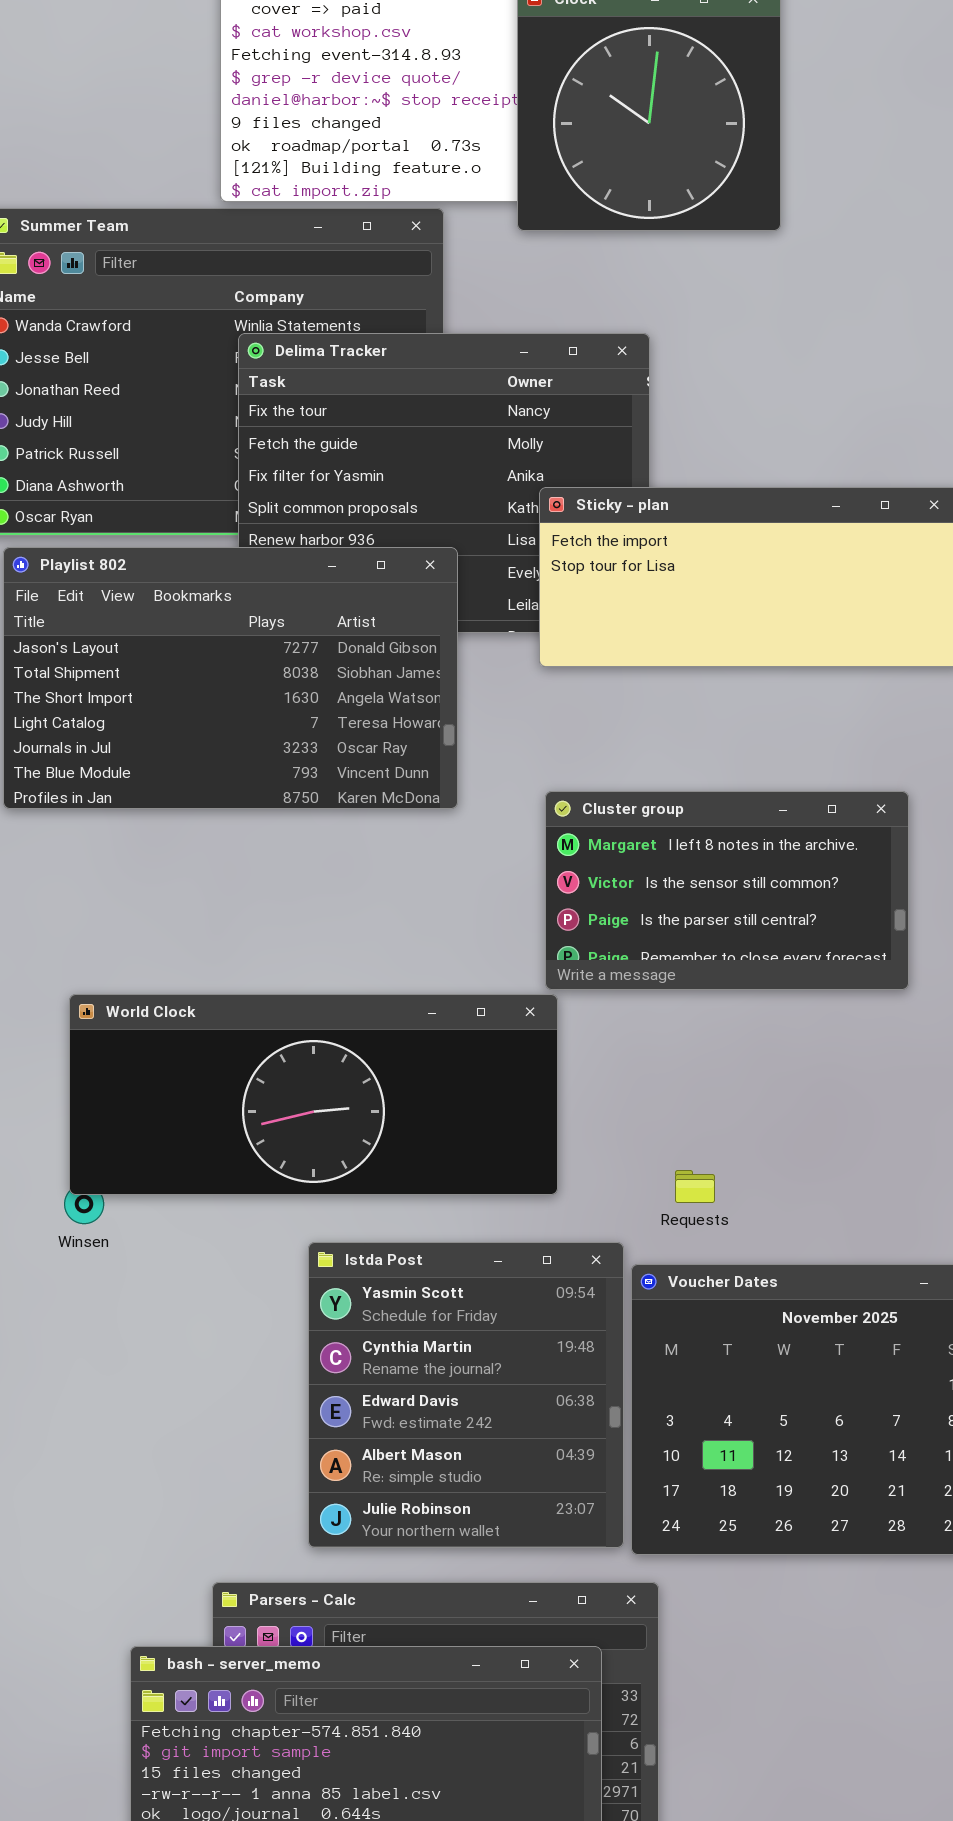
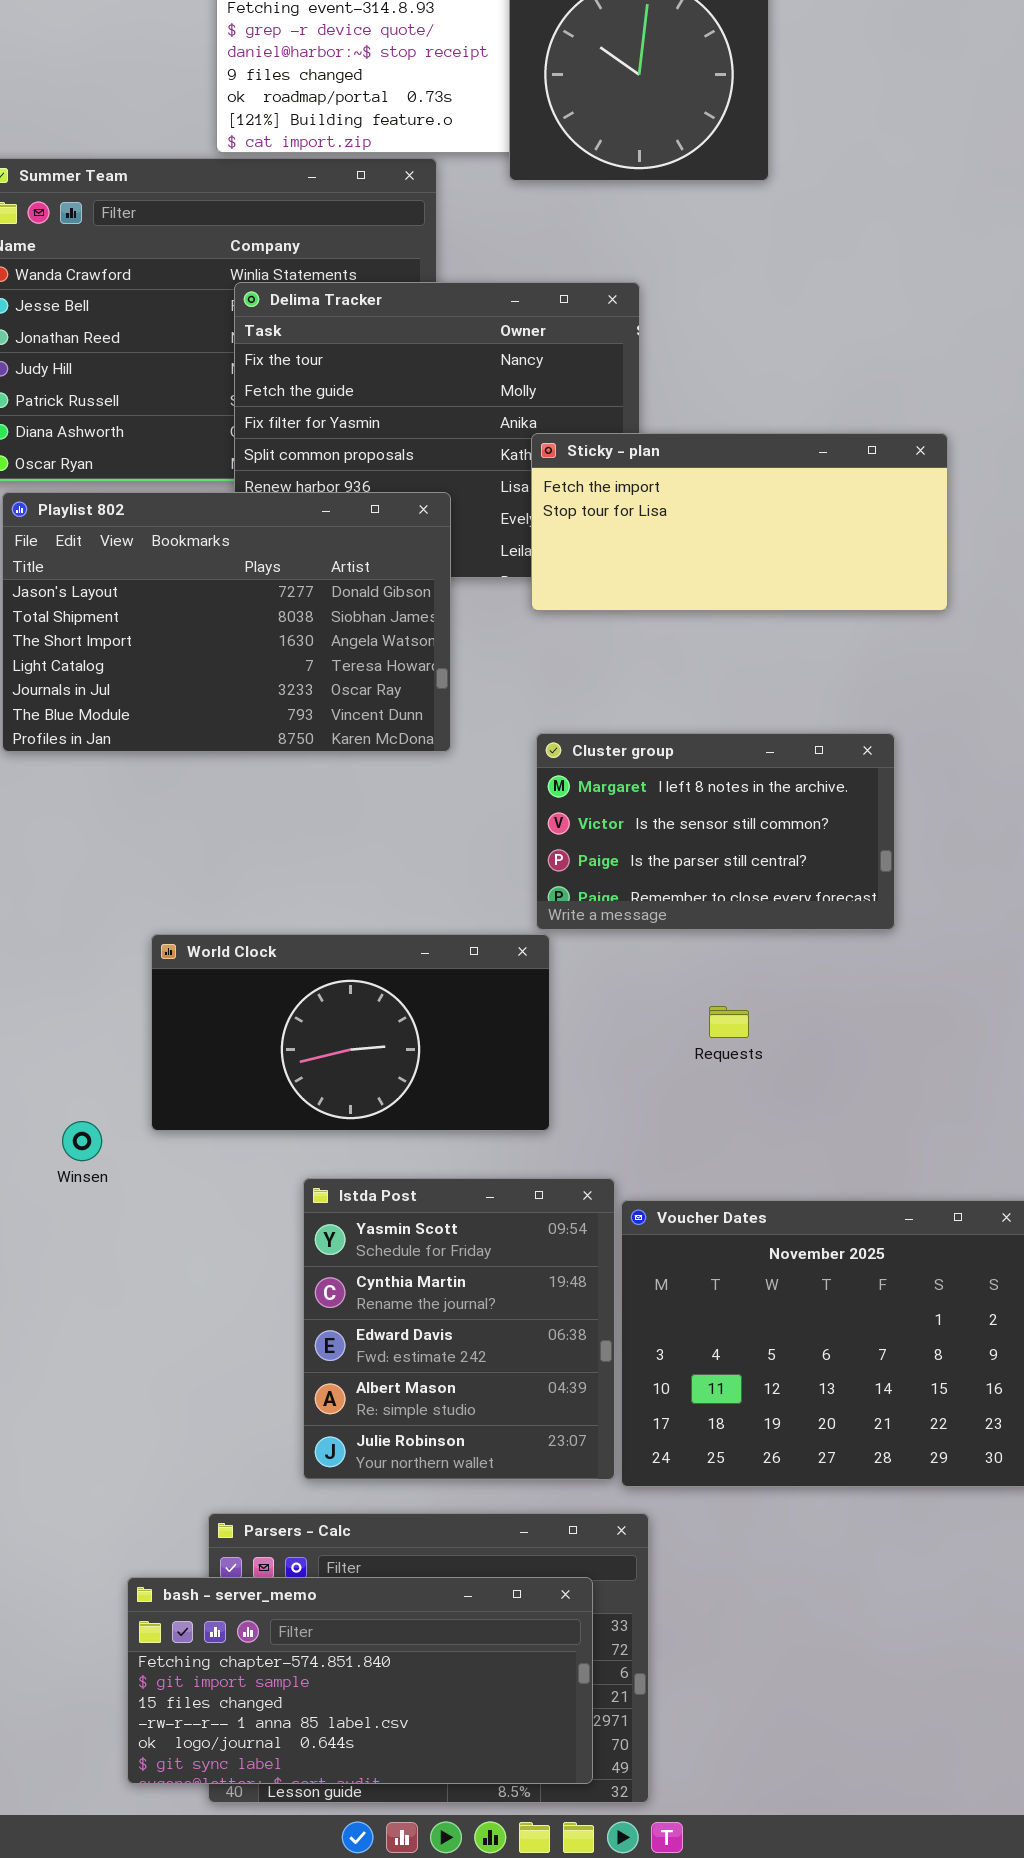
World Clock: [69,994,558,1195] -> [151,934,550,1131], resized
Requests: [675,1170,715,1203] -> [709,1006,749,1038], moved

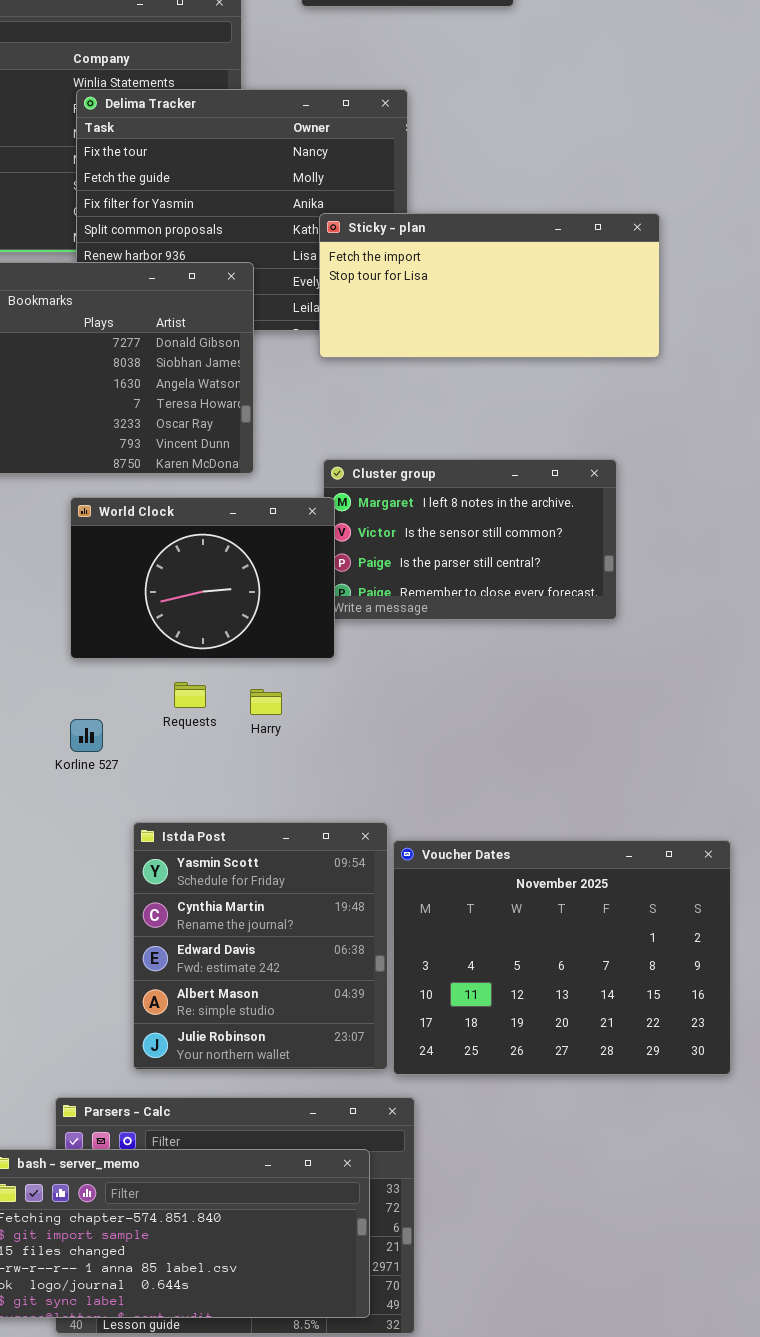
World Clock: [151,934,550,1131] -> [70,497,335,659], moved, resized
Requests: [709,1006,749,1038] -> [174,682,206,708], moved

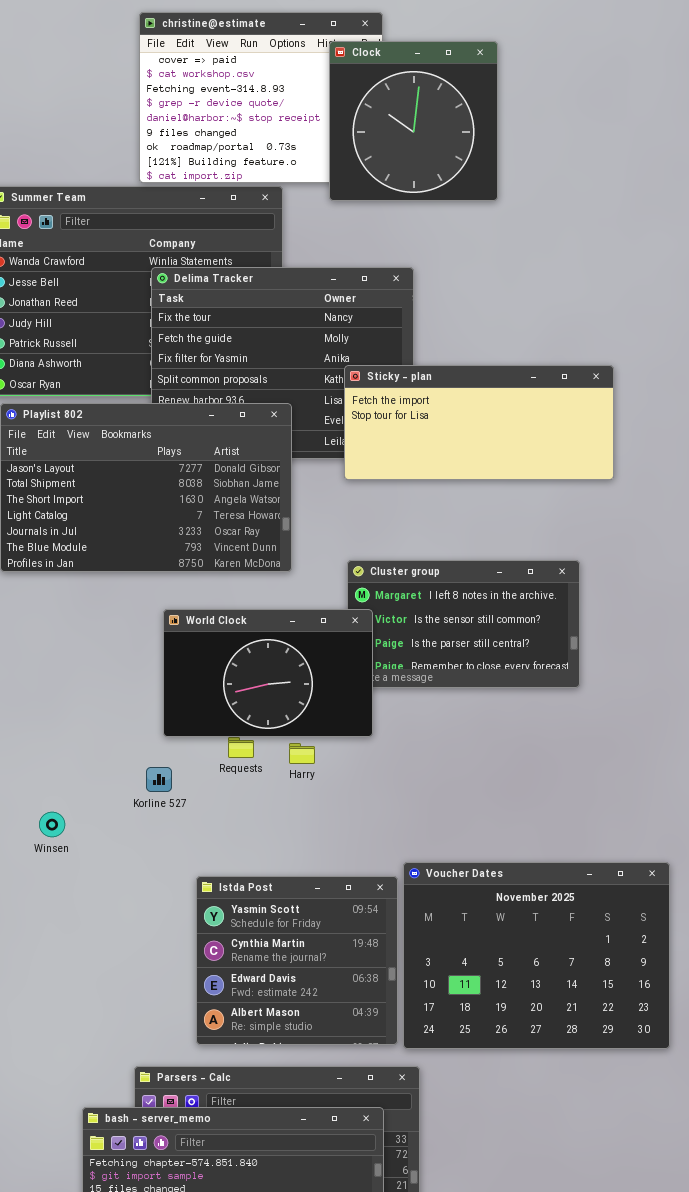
World Clock: [70,497,335,659] -> [163,609,373,737], moved
Istda Post: [133,822,388,1070] -> [196,876,398,1045], resized

